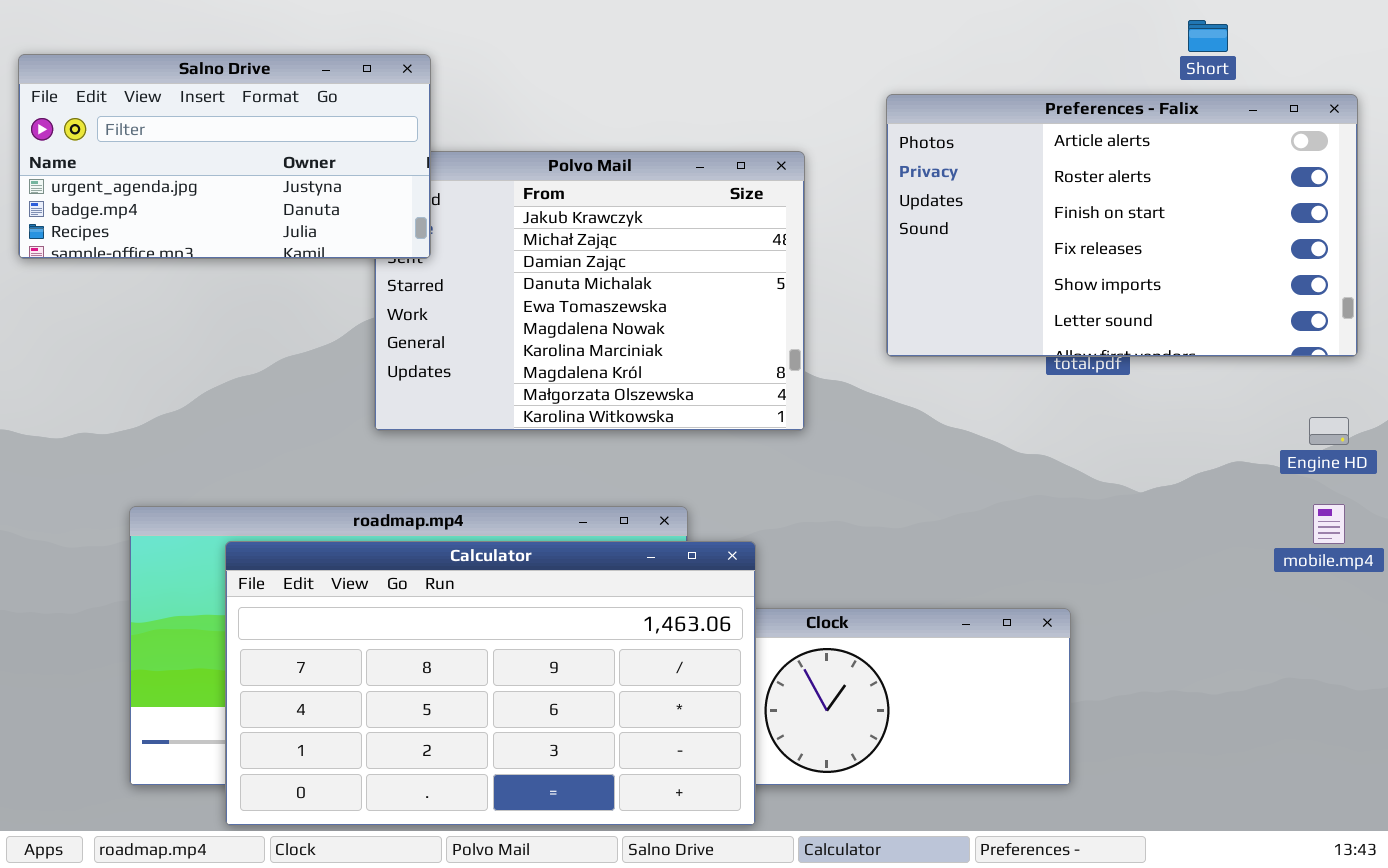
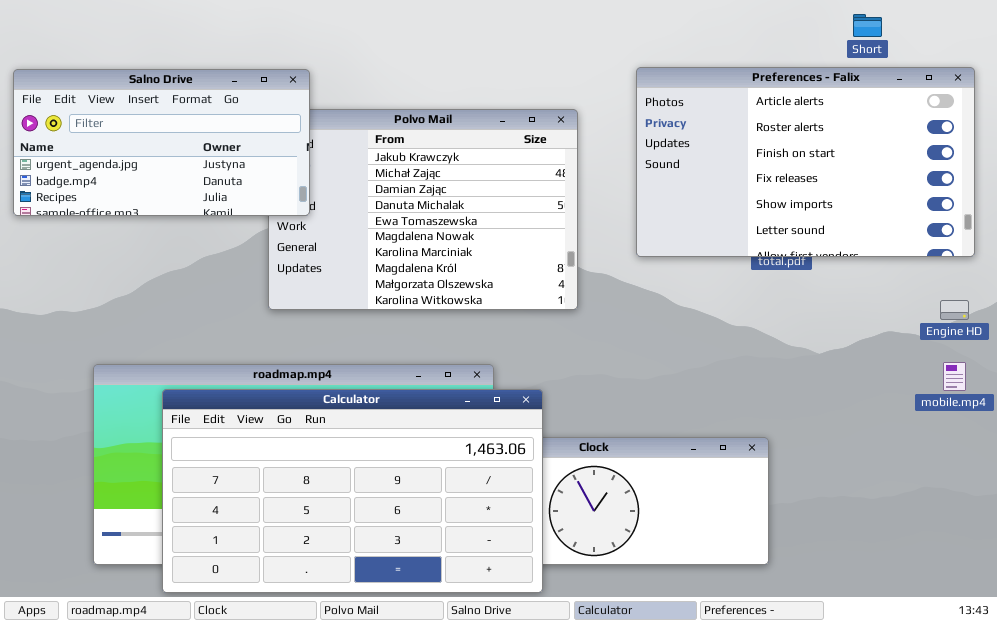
Salno Drive: [18,54,431,259] -> [13,69,310,216], moved

